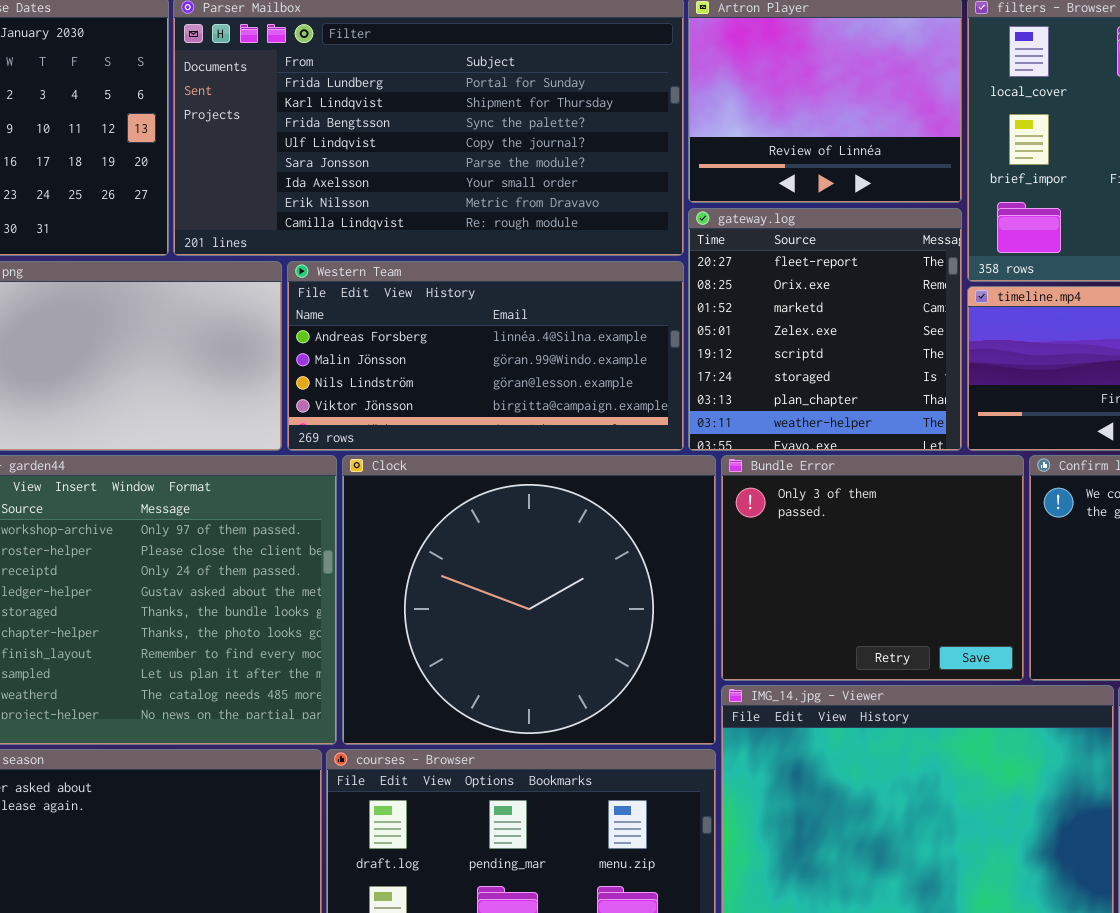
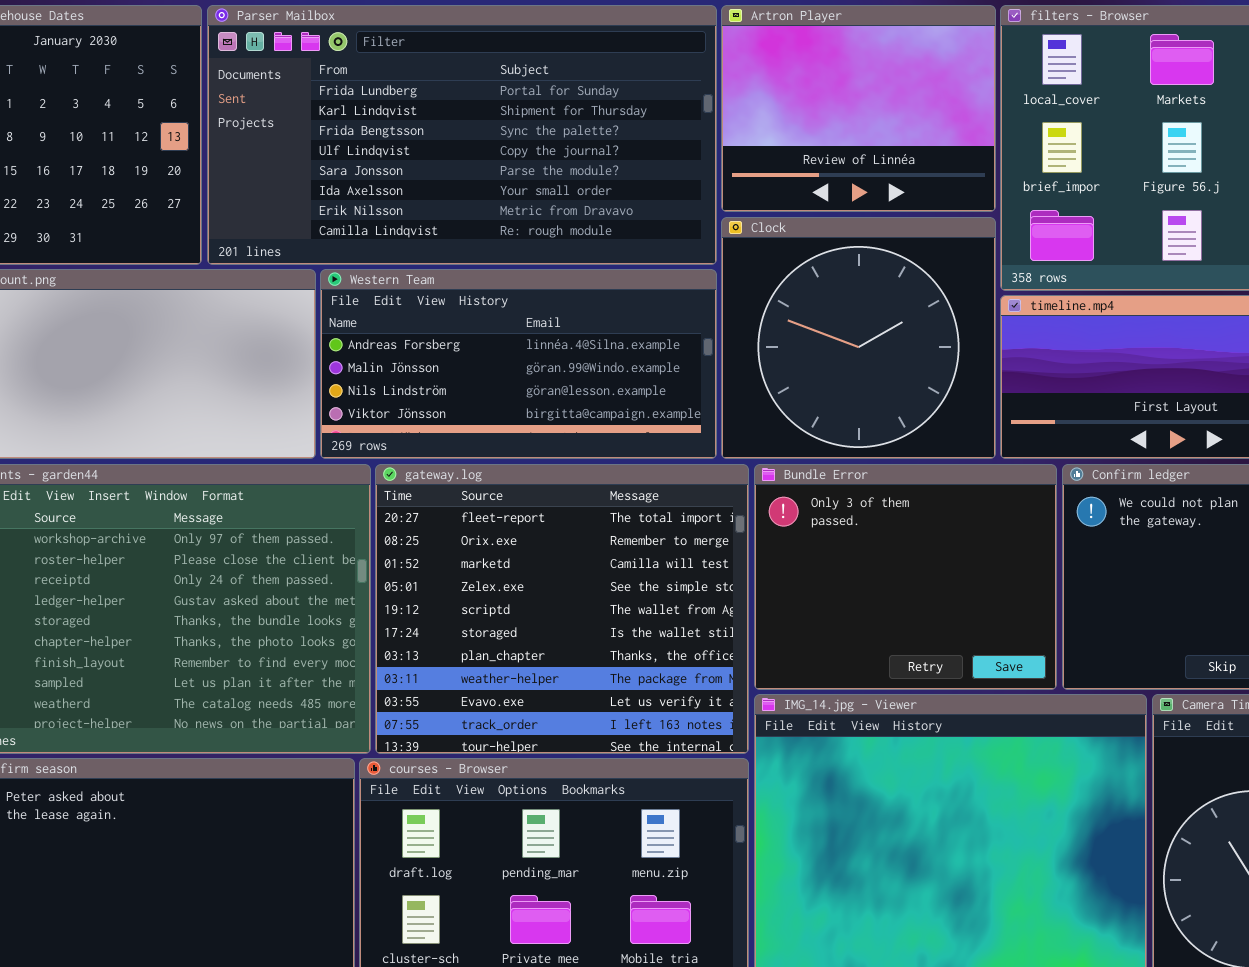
gateway.log: [688,208,962,451] -> [375,464,749,754], moved, resized
Clock: [342,455,716,745] -> [721,217,996,459], moved, resized

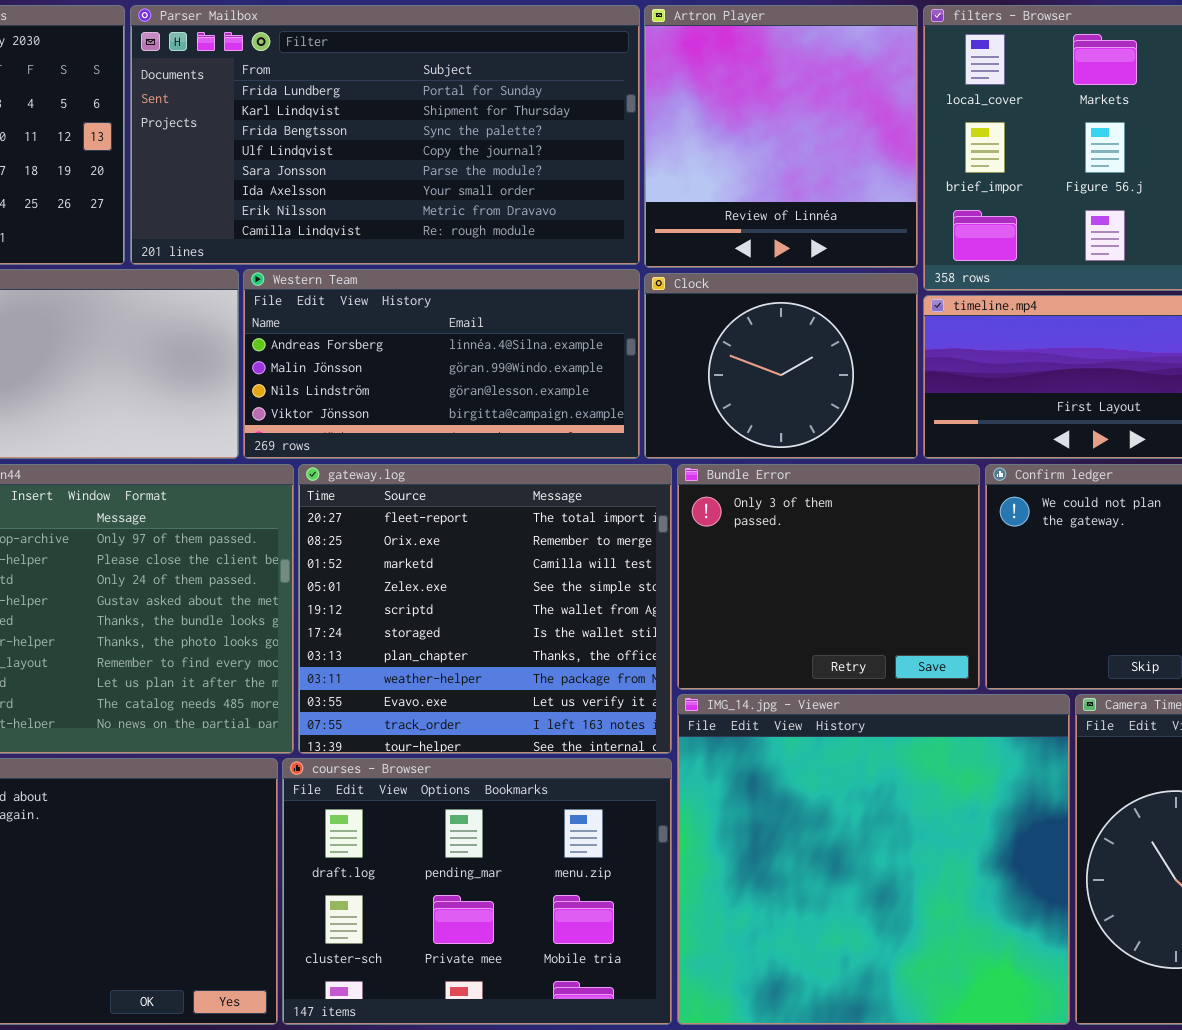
Artron Player: [721,5,996,212] -> [644,5,918,268], resized
Clock: [721,217,996,459] -> [644,273,918,459], resized

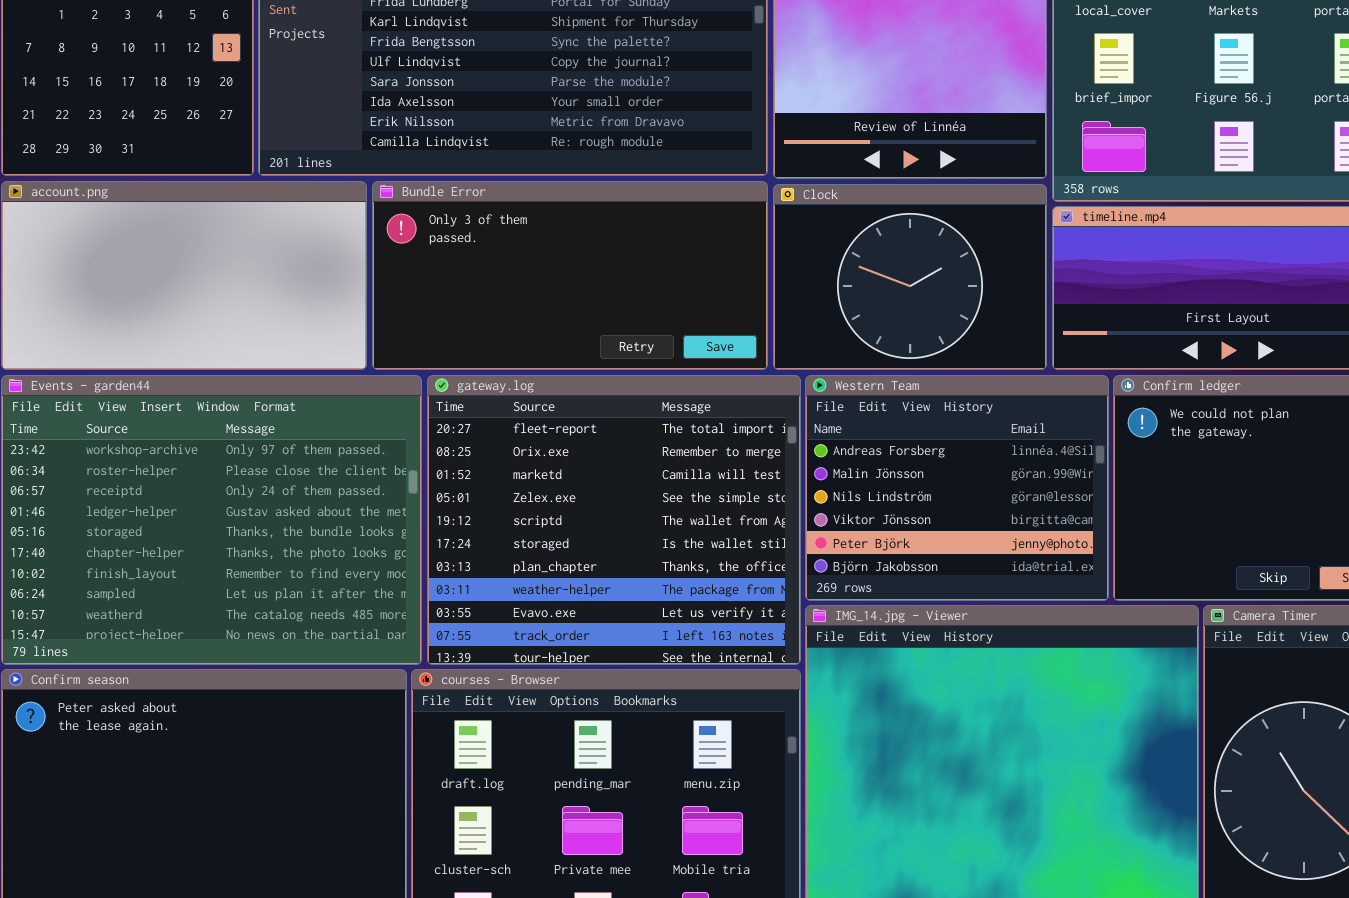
Western Team: [243,269,640,459] -> [805,375,1109,601], moved, resized
Bundle Error: [677,464,980,690] -> [372,181,768,370], moved, resized

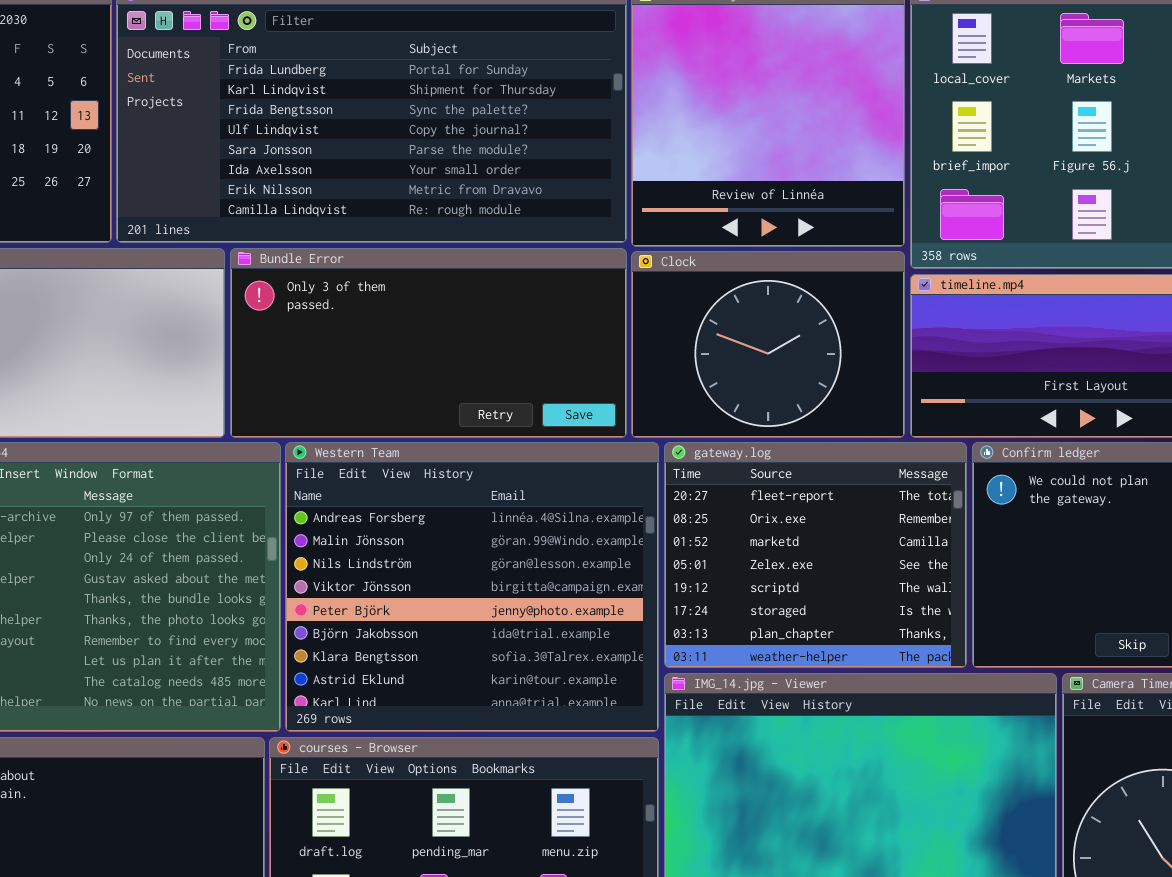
gateway.log: [427,375,801,665] -> [664,442,967,668], moved, resized
Western Team: [805,375,1109,601] -> [285,442,659,732], moved, resized

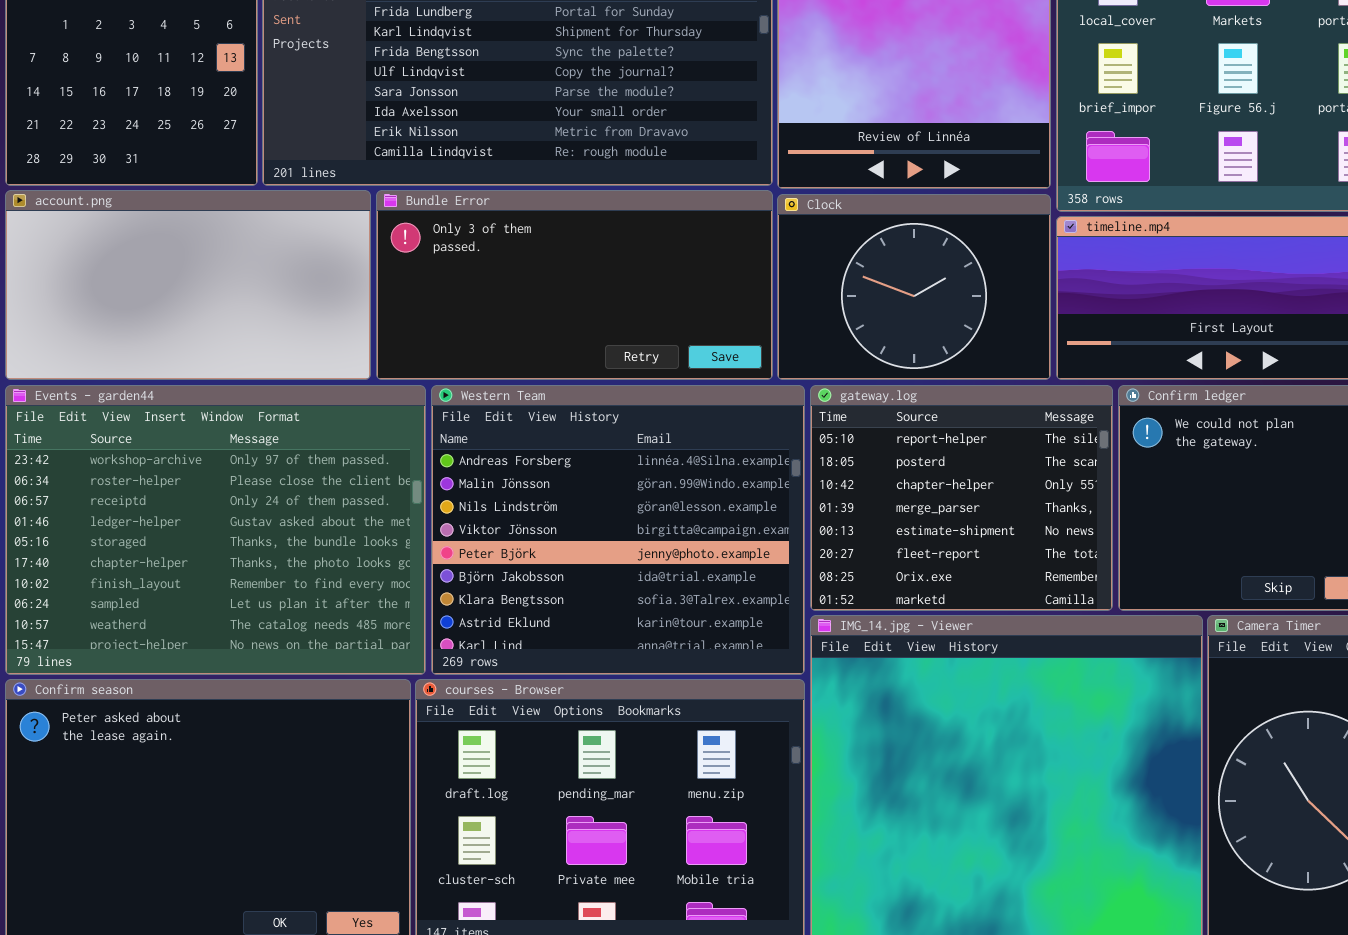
gateway.log: [664,442,967,668] -> [810,385,1113,611], scrolled up 5 rows

